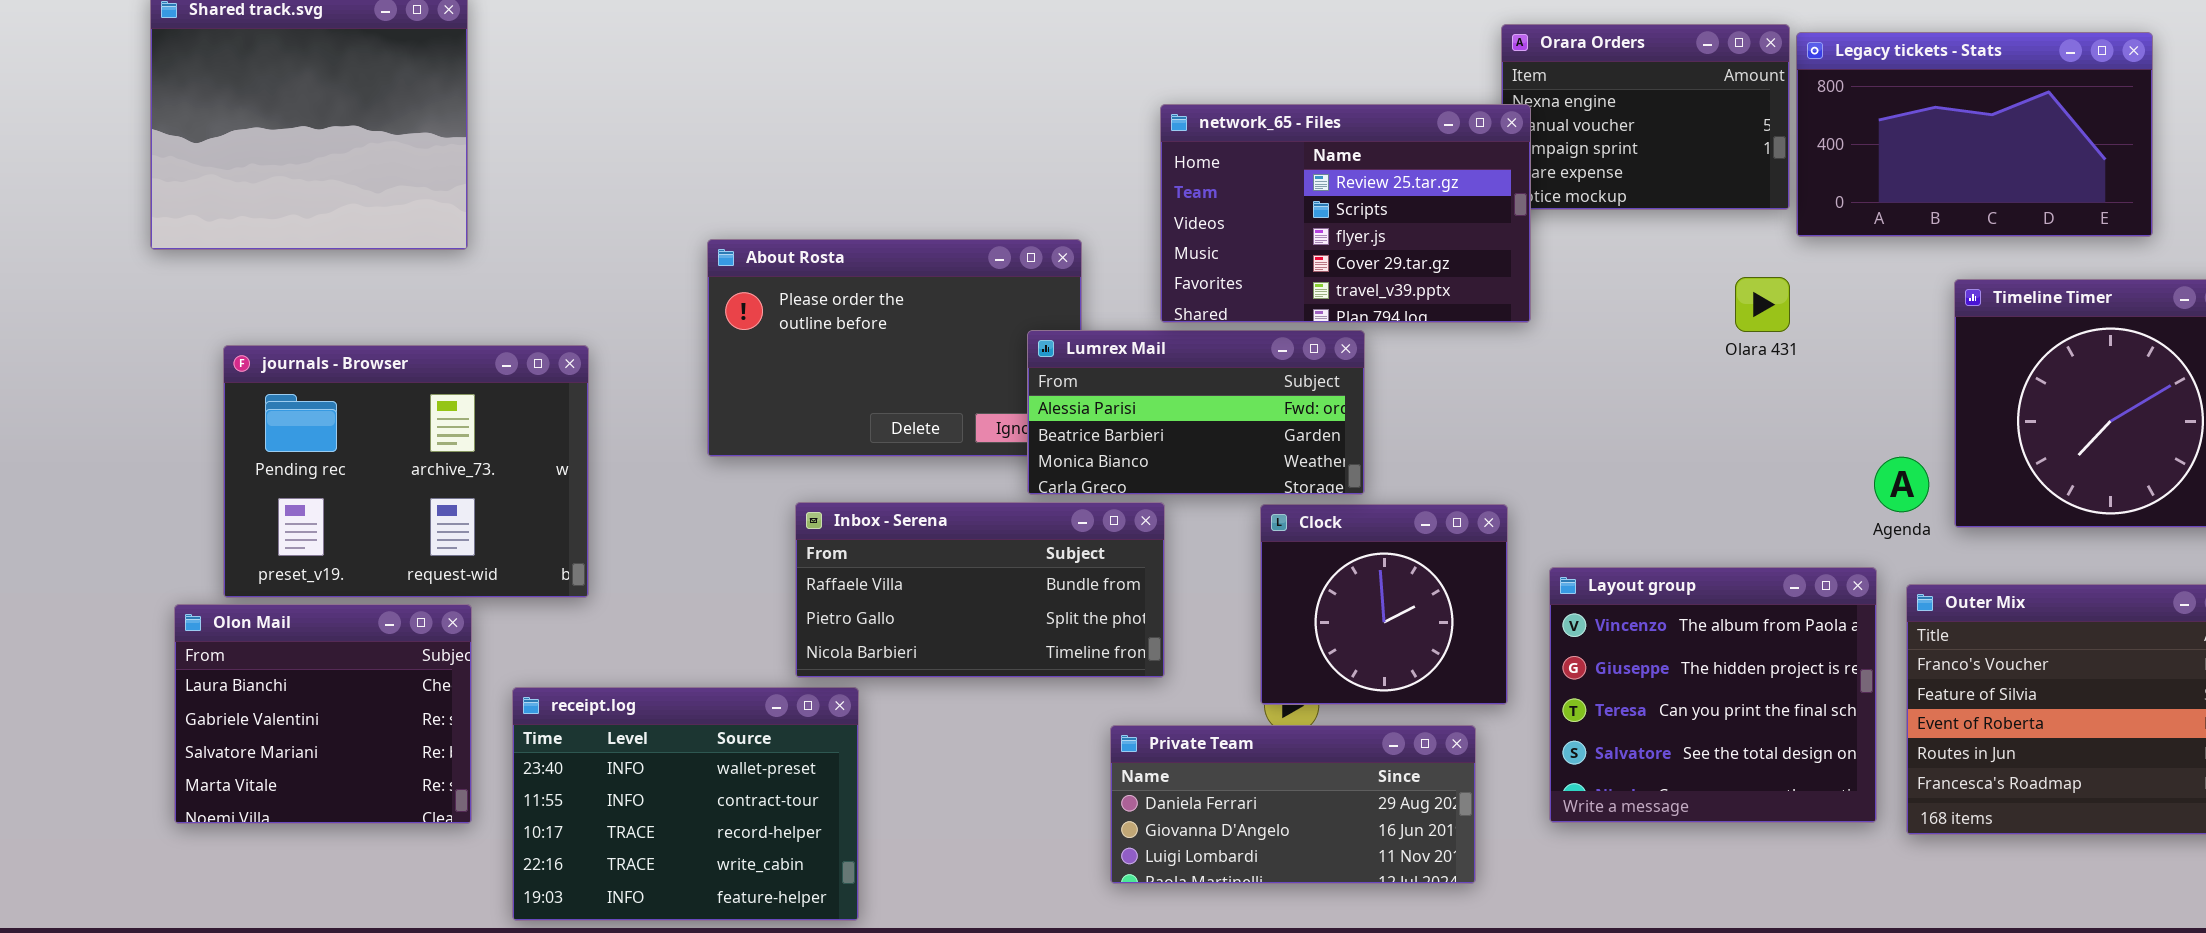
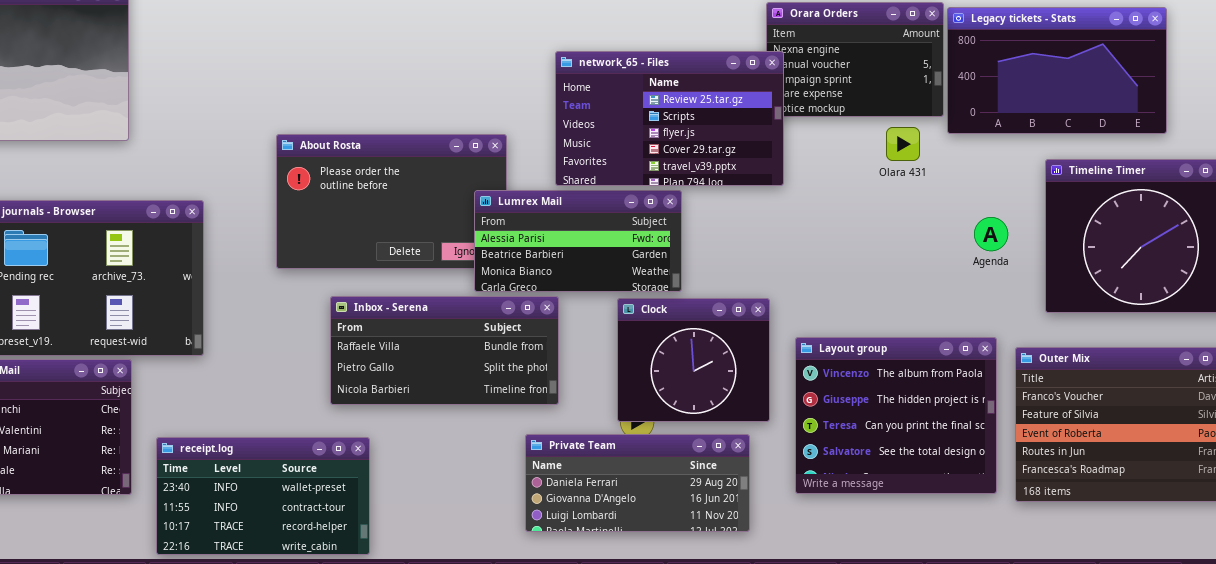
Olara 431: [1735,277,1790,332] -> [886,127,920,161], moved
Agenda: [1874,457,1929,512] -> [974,217,1008,251], moved
receipt.log: [512,687,859,921] -> [156,437,370,555], resized

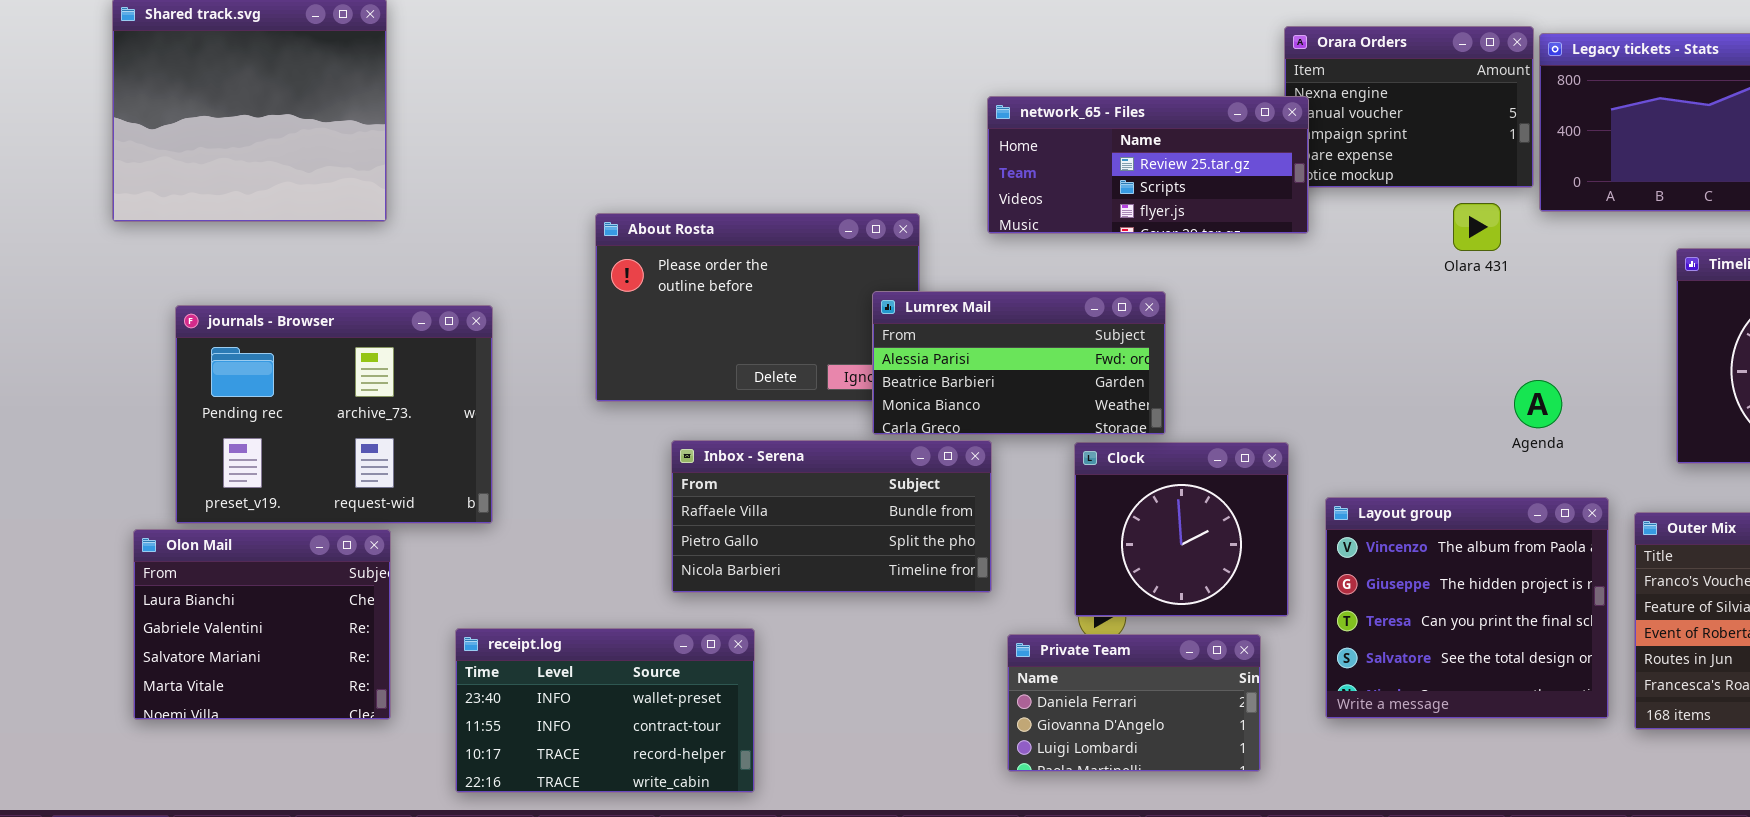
network_65 - Files: [555,51,784,186] -> [987,96,1309,234], resized
Agenda: [974,217,1008,251] -> [1514,380,1562,428], moved
Private Team: [525,434,750,532] -> [1007,634,1261,772], resized
receipt.log: [156,437,370,555] -> [455,628,755,793], moved

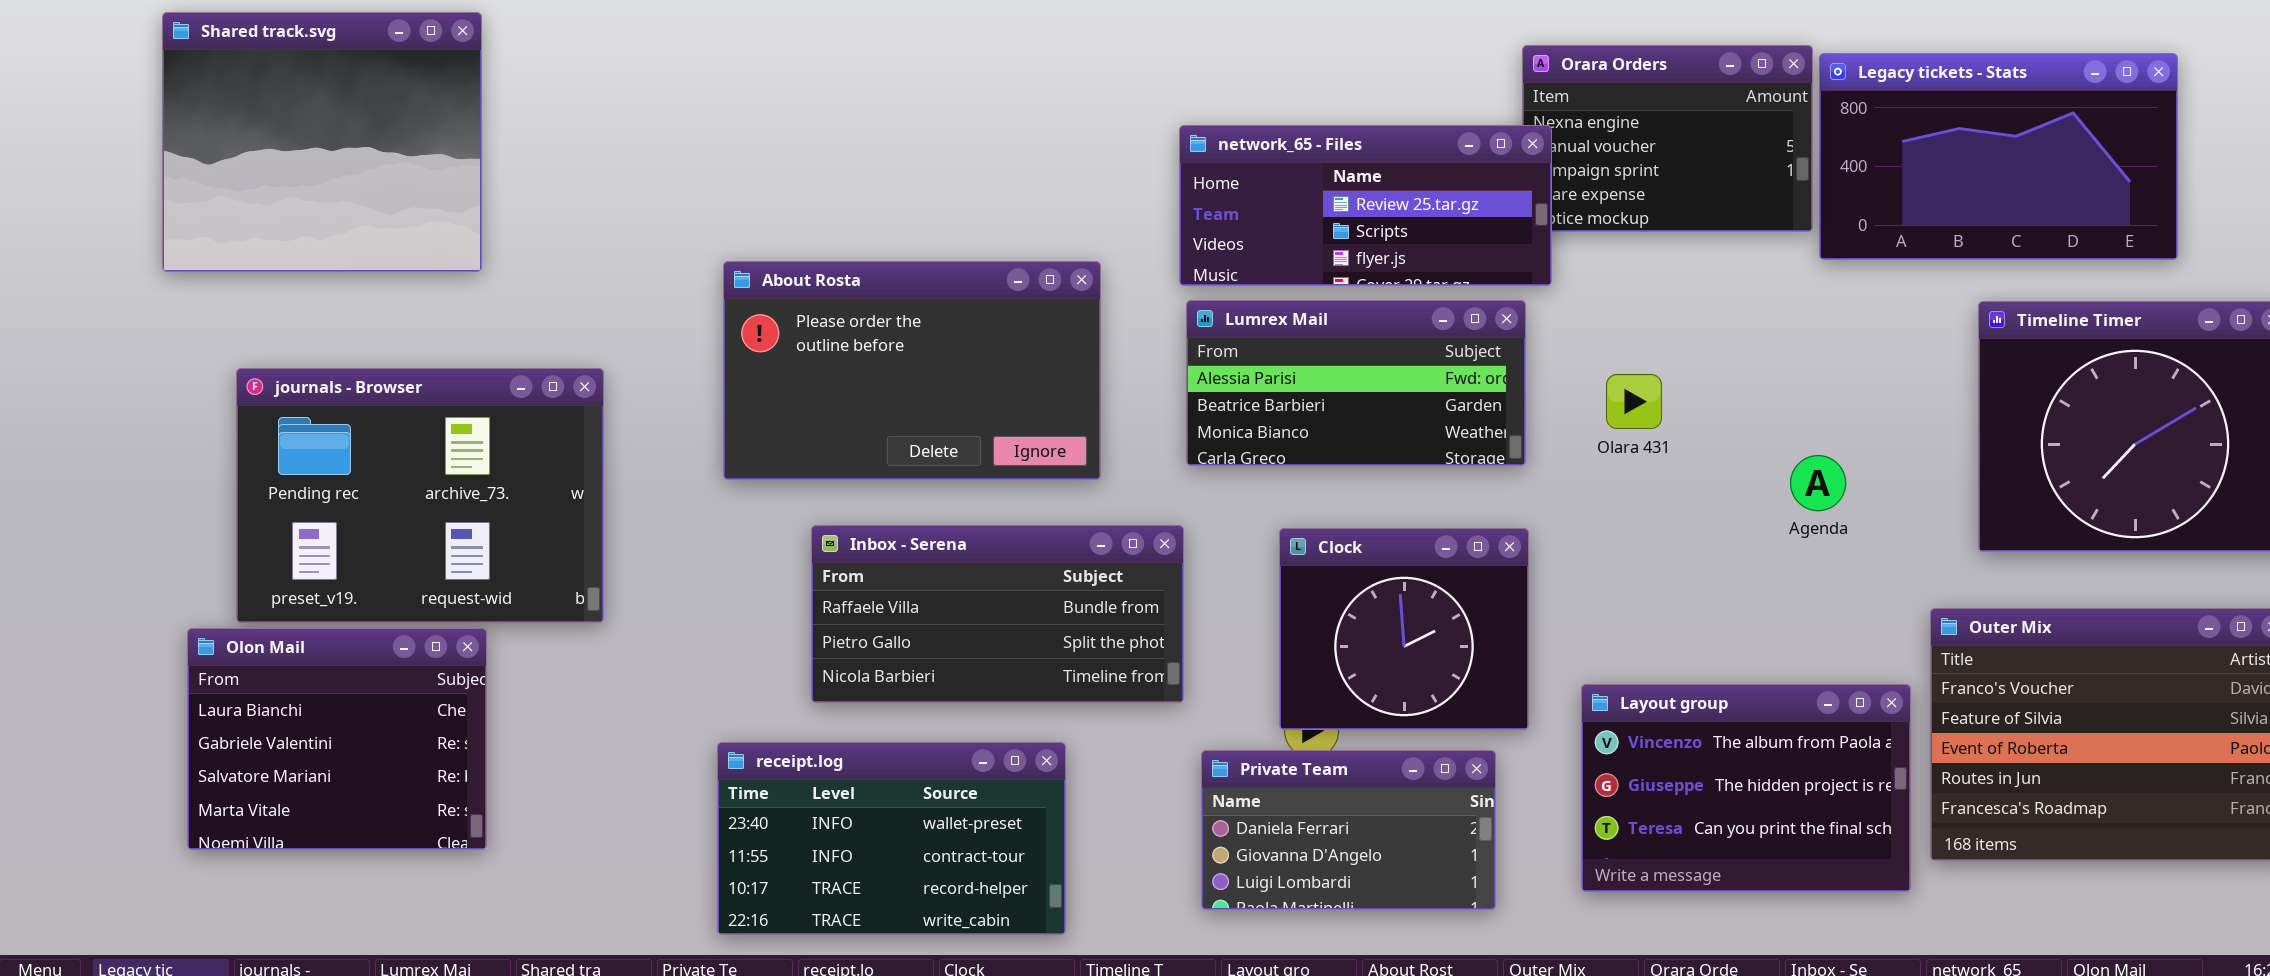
Olara 431: [1453,203,1501,251] -> [1606,374,1662,429], moved
Lumrex Mail: [872,291,1166,435] -> [1186,300,1526,466], moved
Layout group: [1325,497,1609,719] -> [1581,684,1911,892], moved, resized
receipt.log: [455,628,755,793] -> [717,742,1066,935], moved

